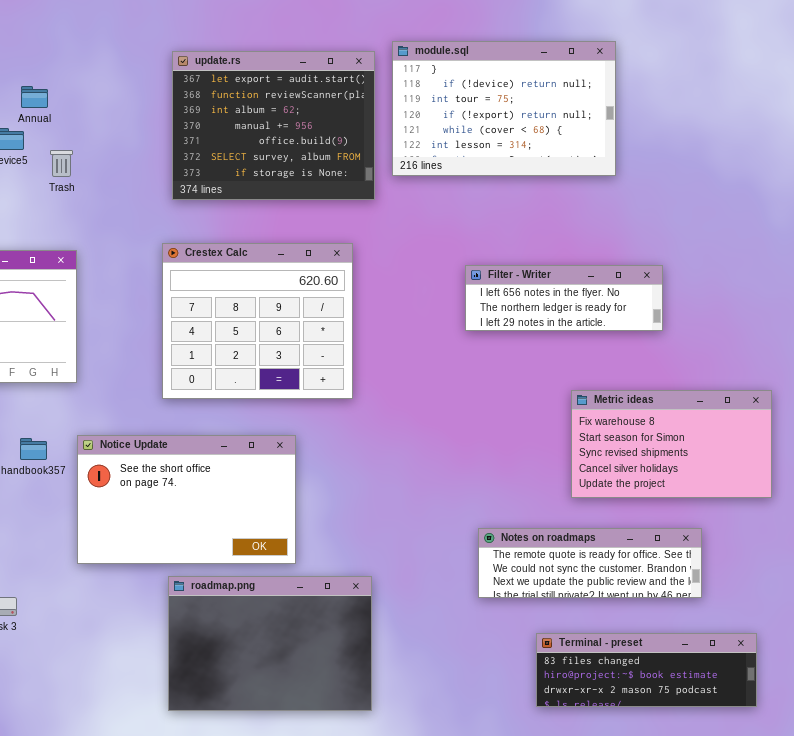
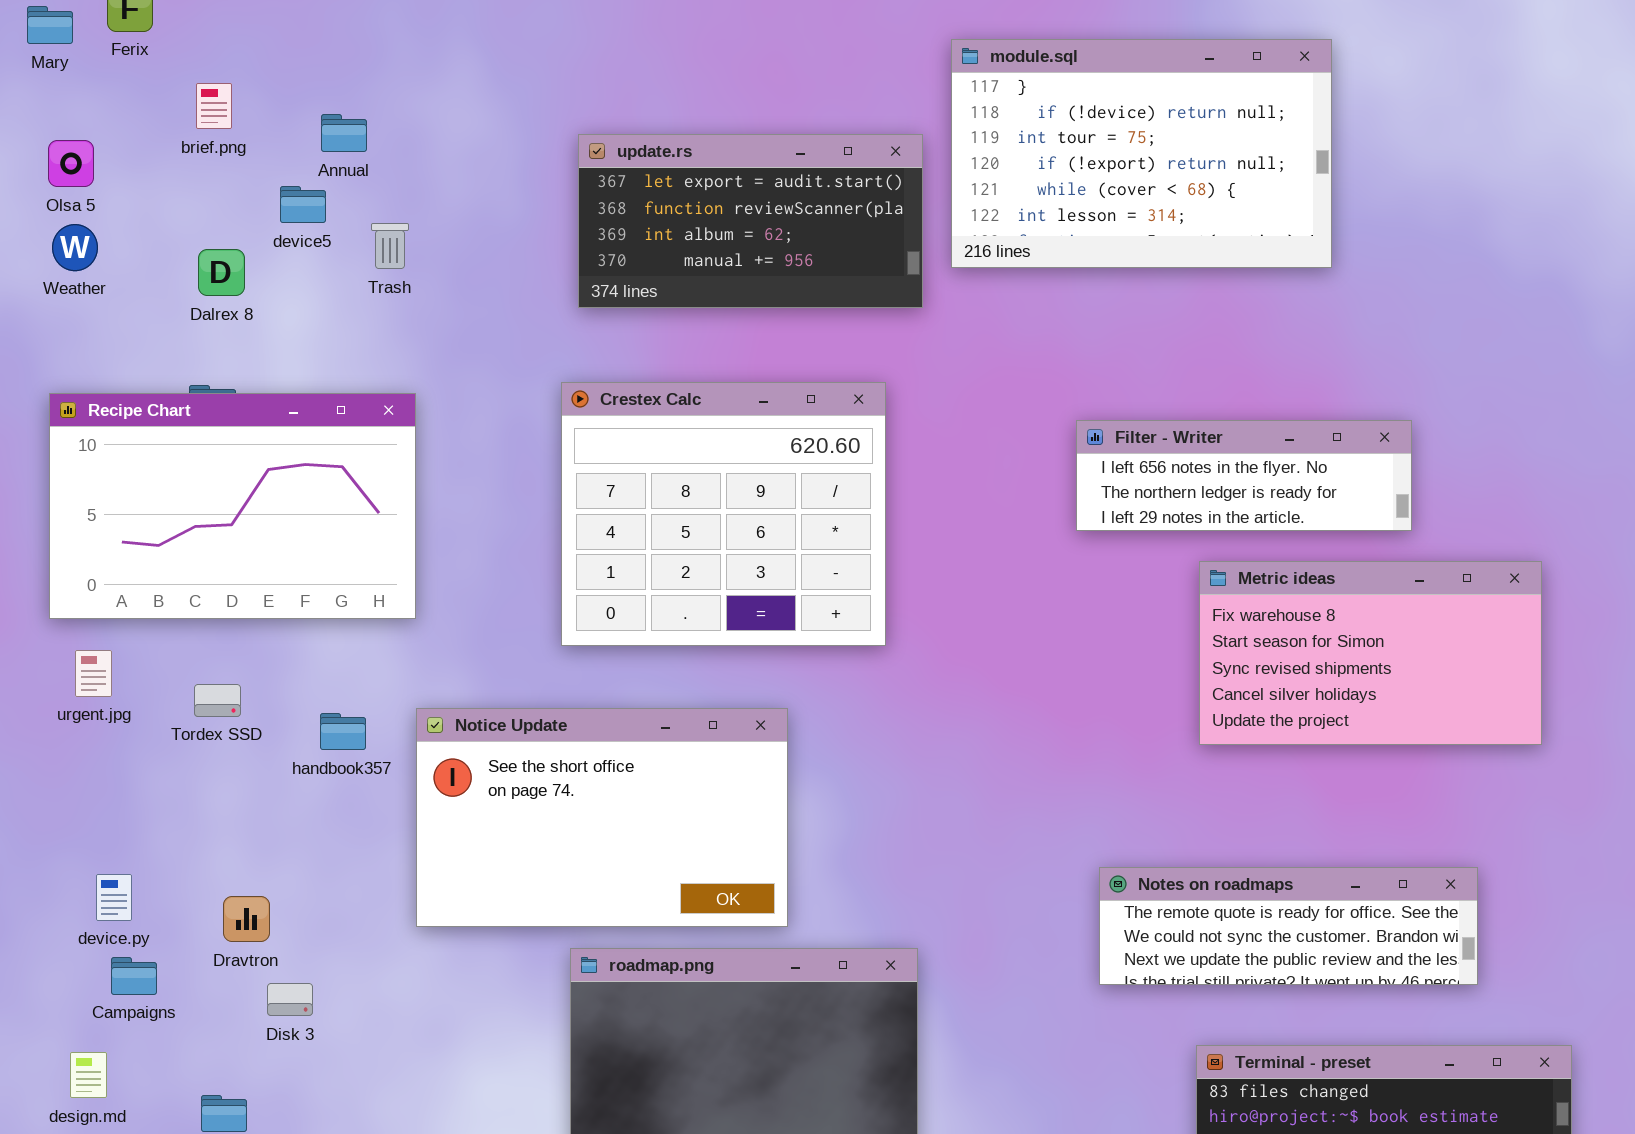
update.rs: [172,51,375,200] -> [578,134,923,308], resized
Metric ideas: [571,390,772,498] -> [1199,561,1542,745], moved

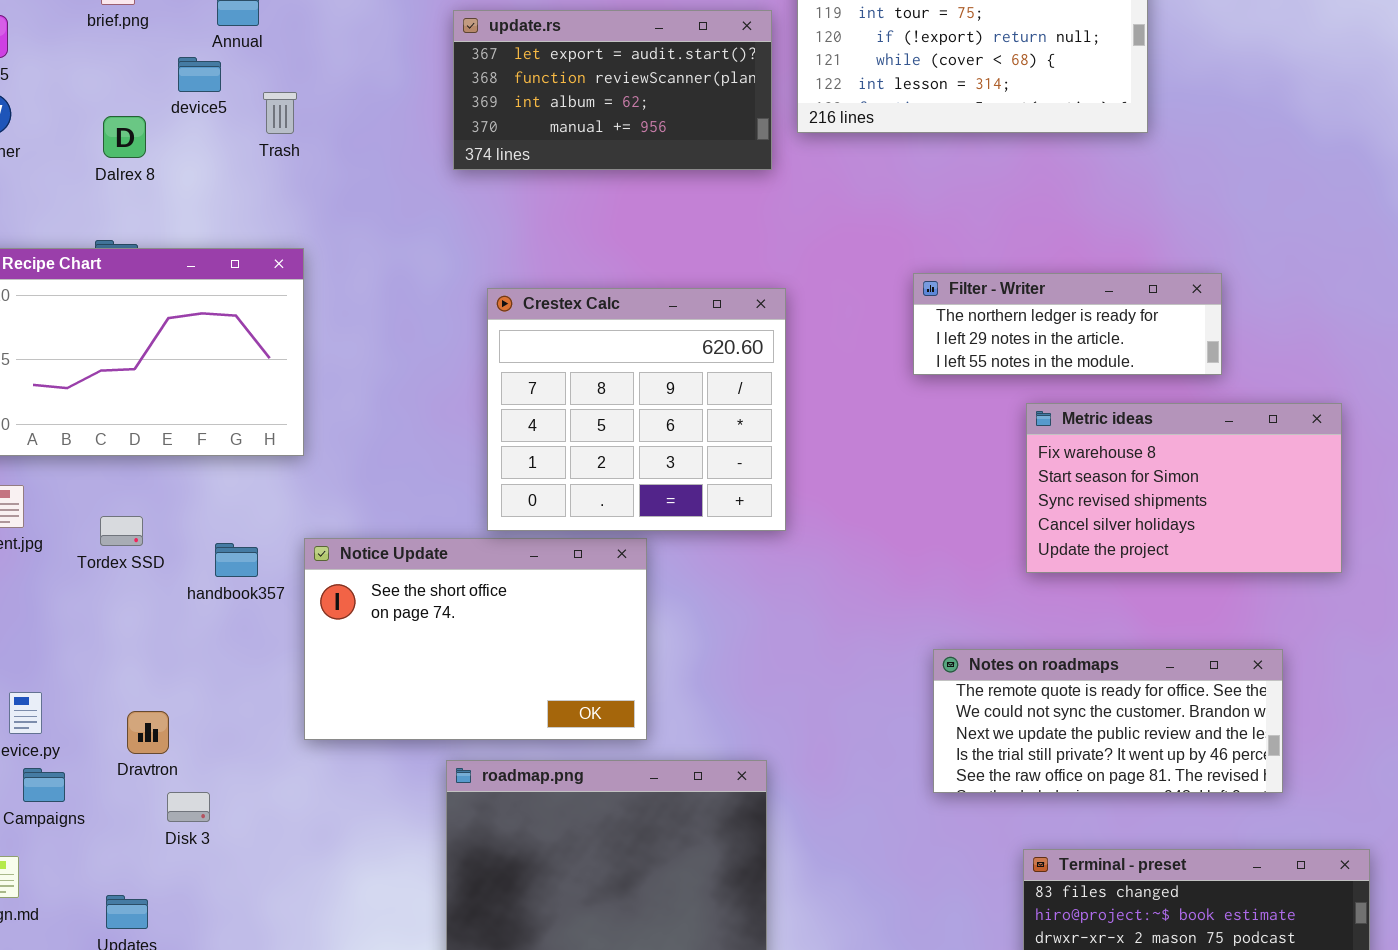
Crestex Calc: [561,382,886,646] -> [487,288,786,531], moved
Filter - Writer: [1076,420,1412,531] -> [913,273,1222,375], scrolled down 1 row
Notes on roadmaps: [1099,867,1478,985] -> [933,649,1283,793], resized

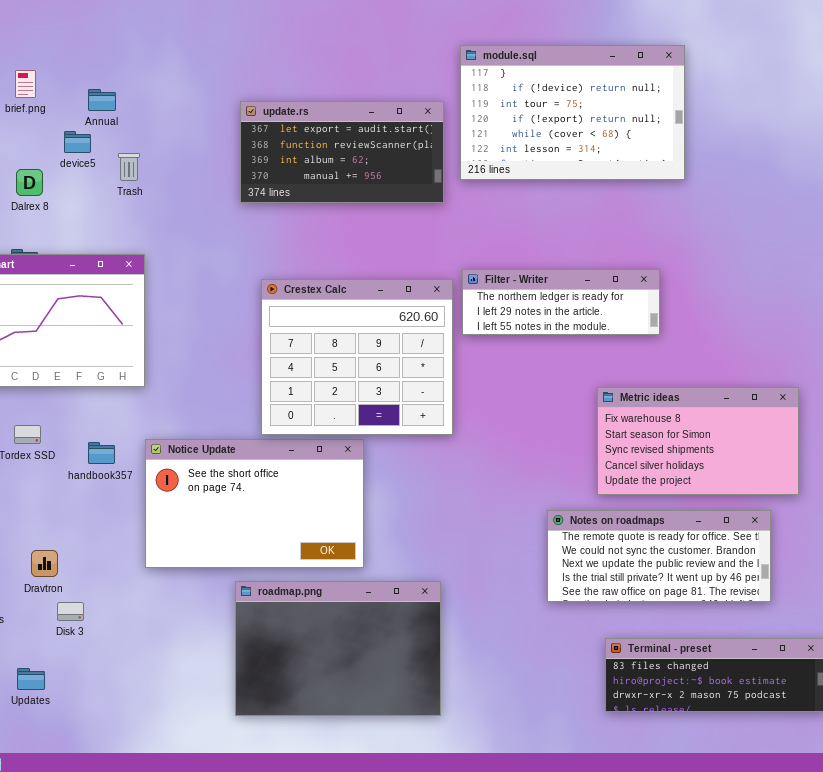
Filter - Writer: [913,273,1222,375] -> [462,269,660,335], moved
Metric ideas: [1026,403,1342,573] -> [597,387,799,495], moved

